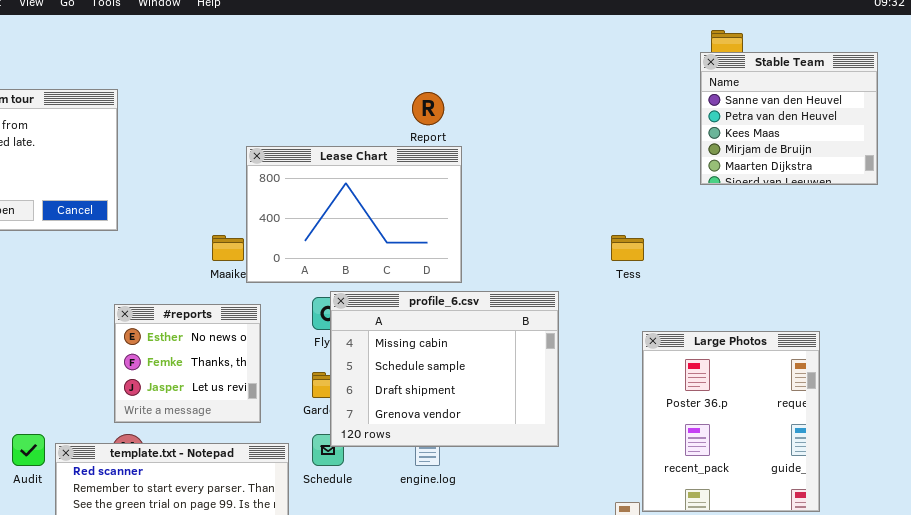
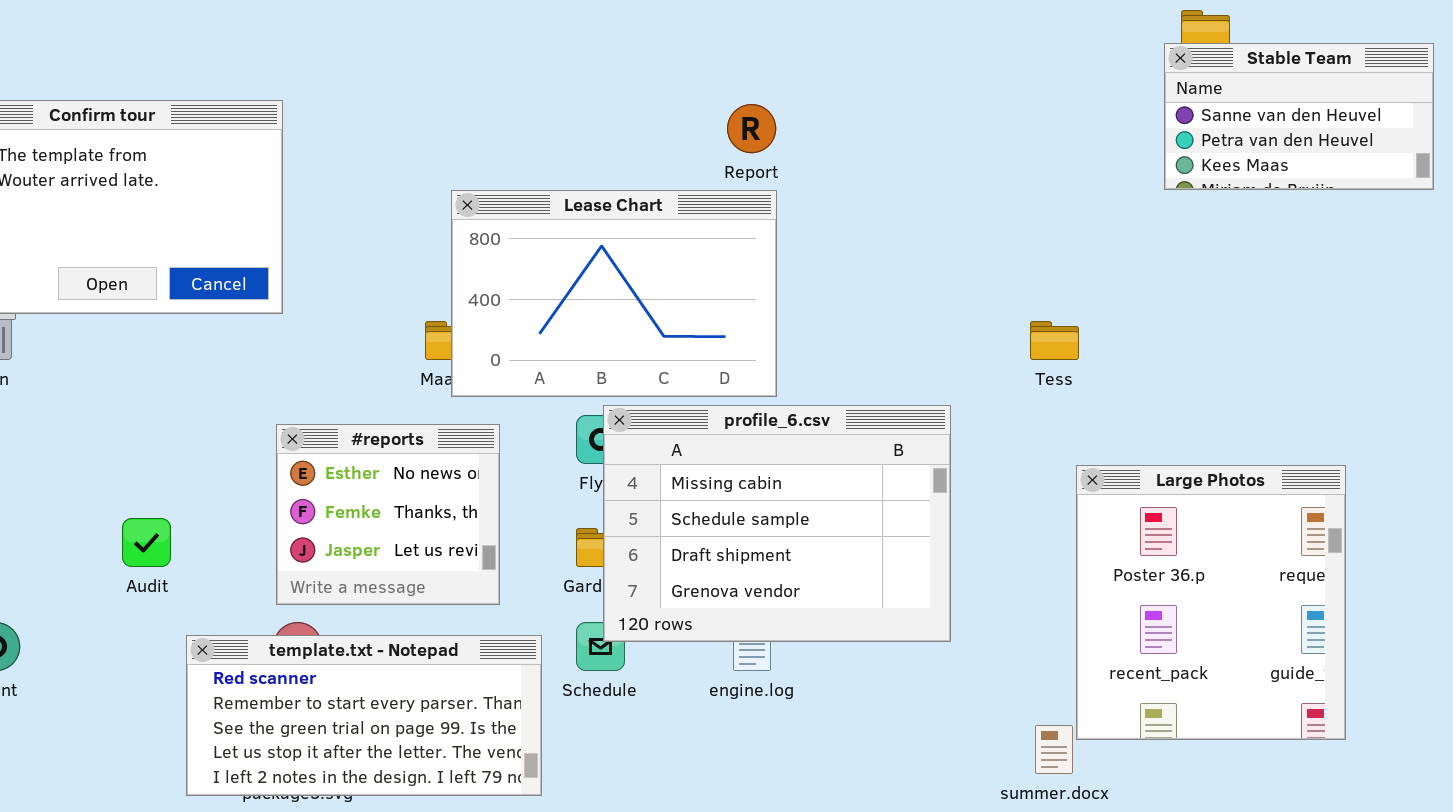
Stable Team: [700,52,878,185] -> [1164,43,1434,190], resized
Lease Chart: [246,146,462,283] -> [451,190,777,397], moved
Audit: [12,434,45,466] -> [122,518,171,567], moved

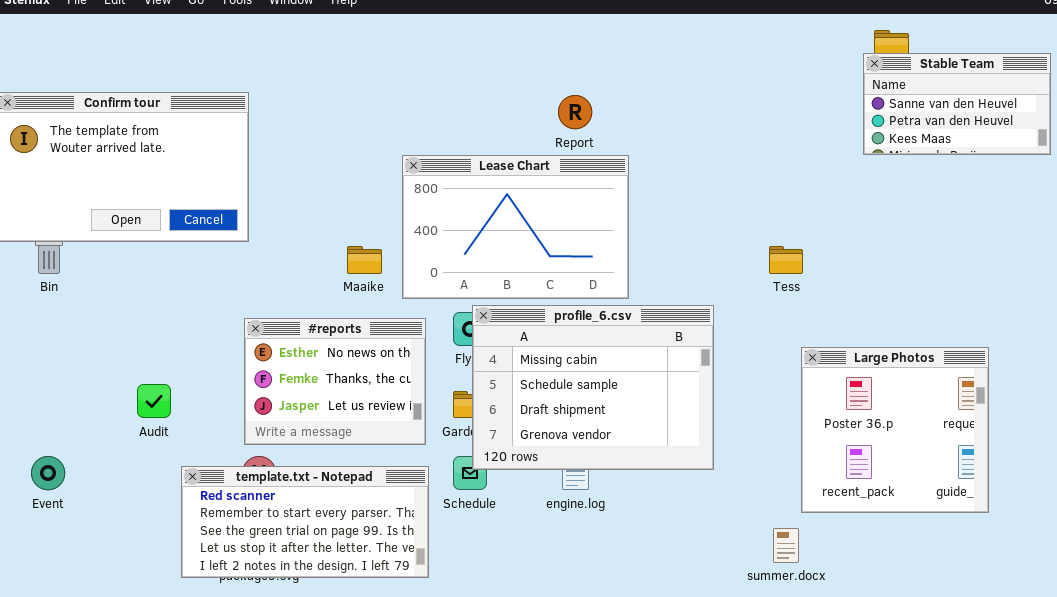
Lease Chart: [451,190,777,397] -> [402,155,629,299], moved
#reports: [276,424,500,605] -> [244,318,426,445], resized
Large Photos: [1076,465,1346,740] -> [801,347,989,513], resized

